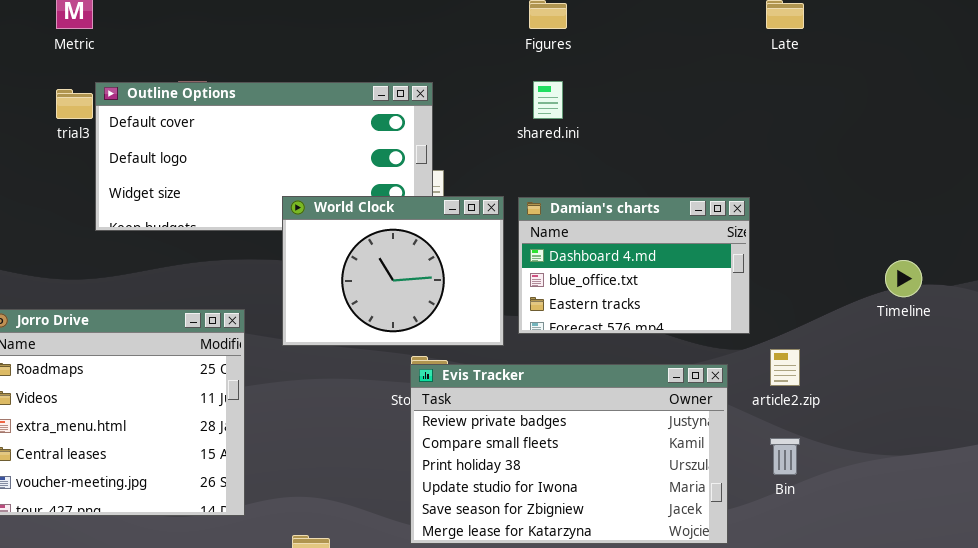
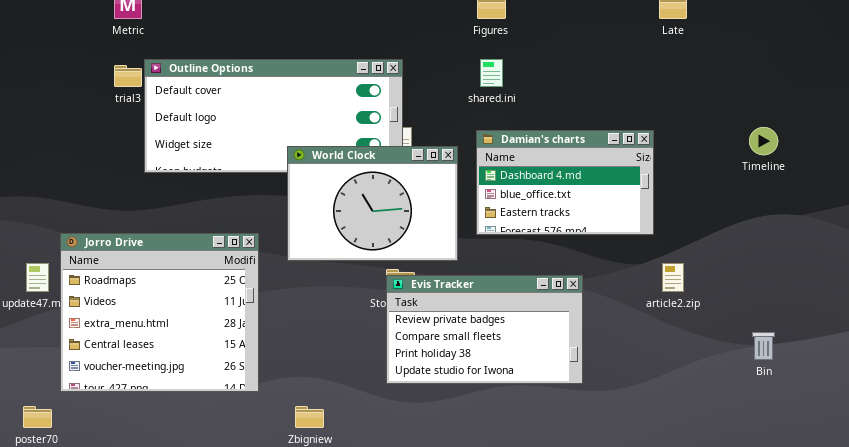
Damian's charts: [518,197,750,334] -> [476,130,654,235], moved
Timeline: [885,260,922,297] -> [749,127,778,155], moved
Evis Tracker: [410,364,728,544] -> [386,275,583,384], resized
Bin: [770,438,800,475] -> [752,332,775,360], moved

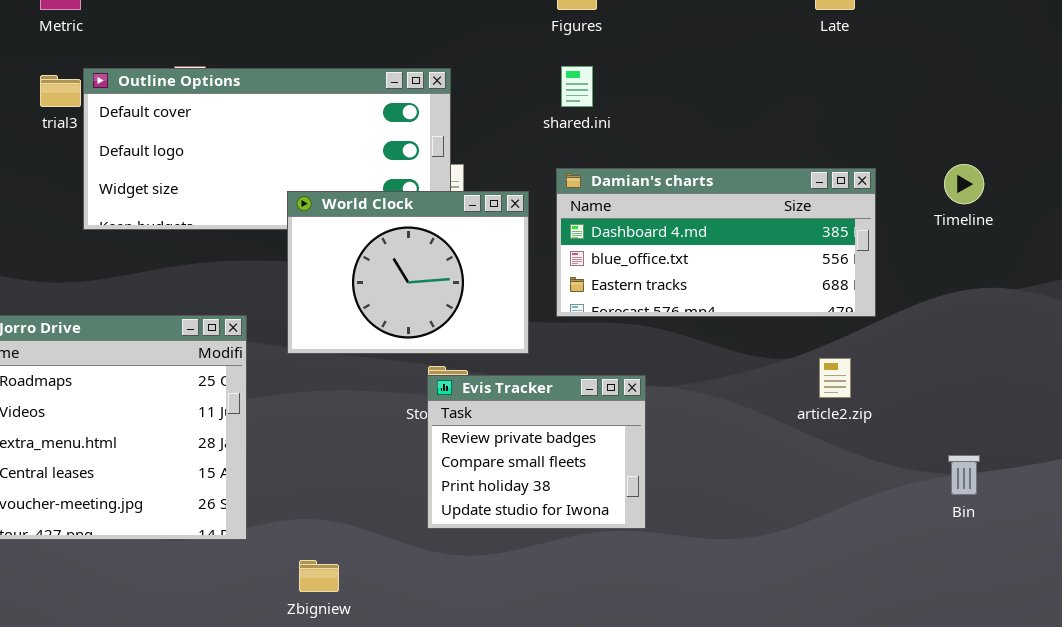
Damian's charts: [476,130,654,235] -> [556,168,876,317], resized
Evis Tracker: [386,275,583,384] -> [427,375,646,529], resized

